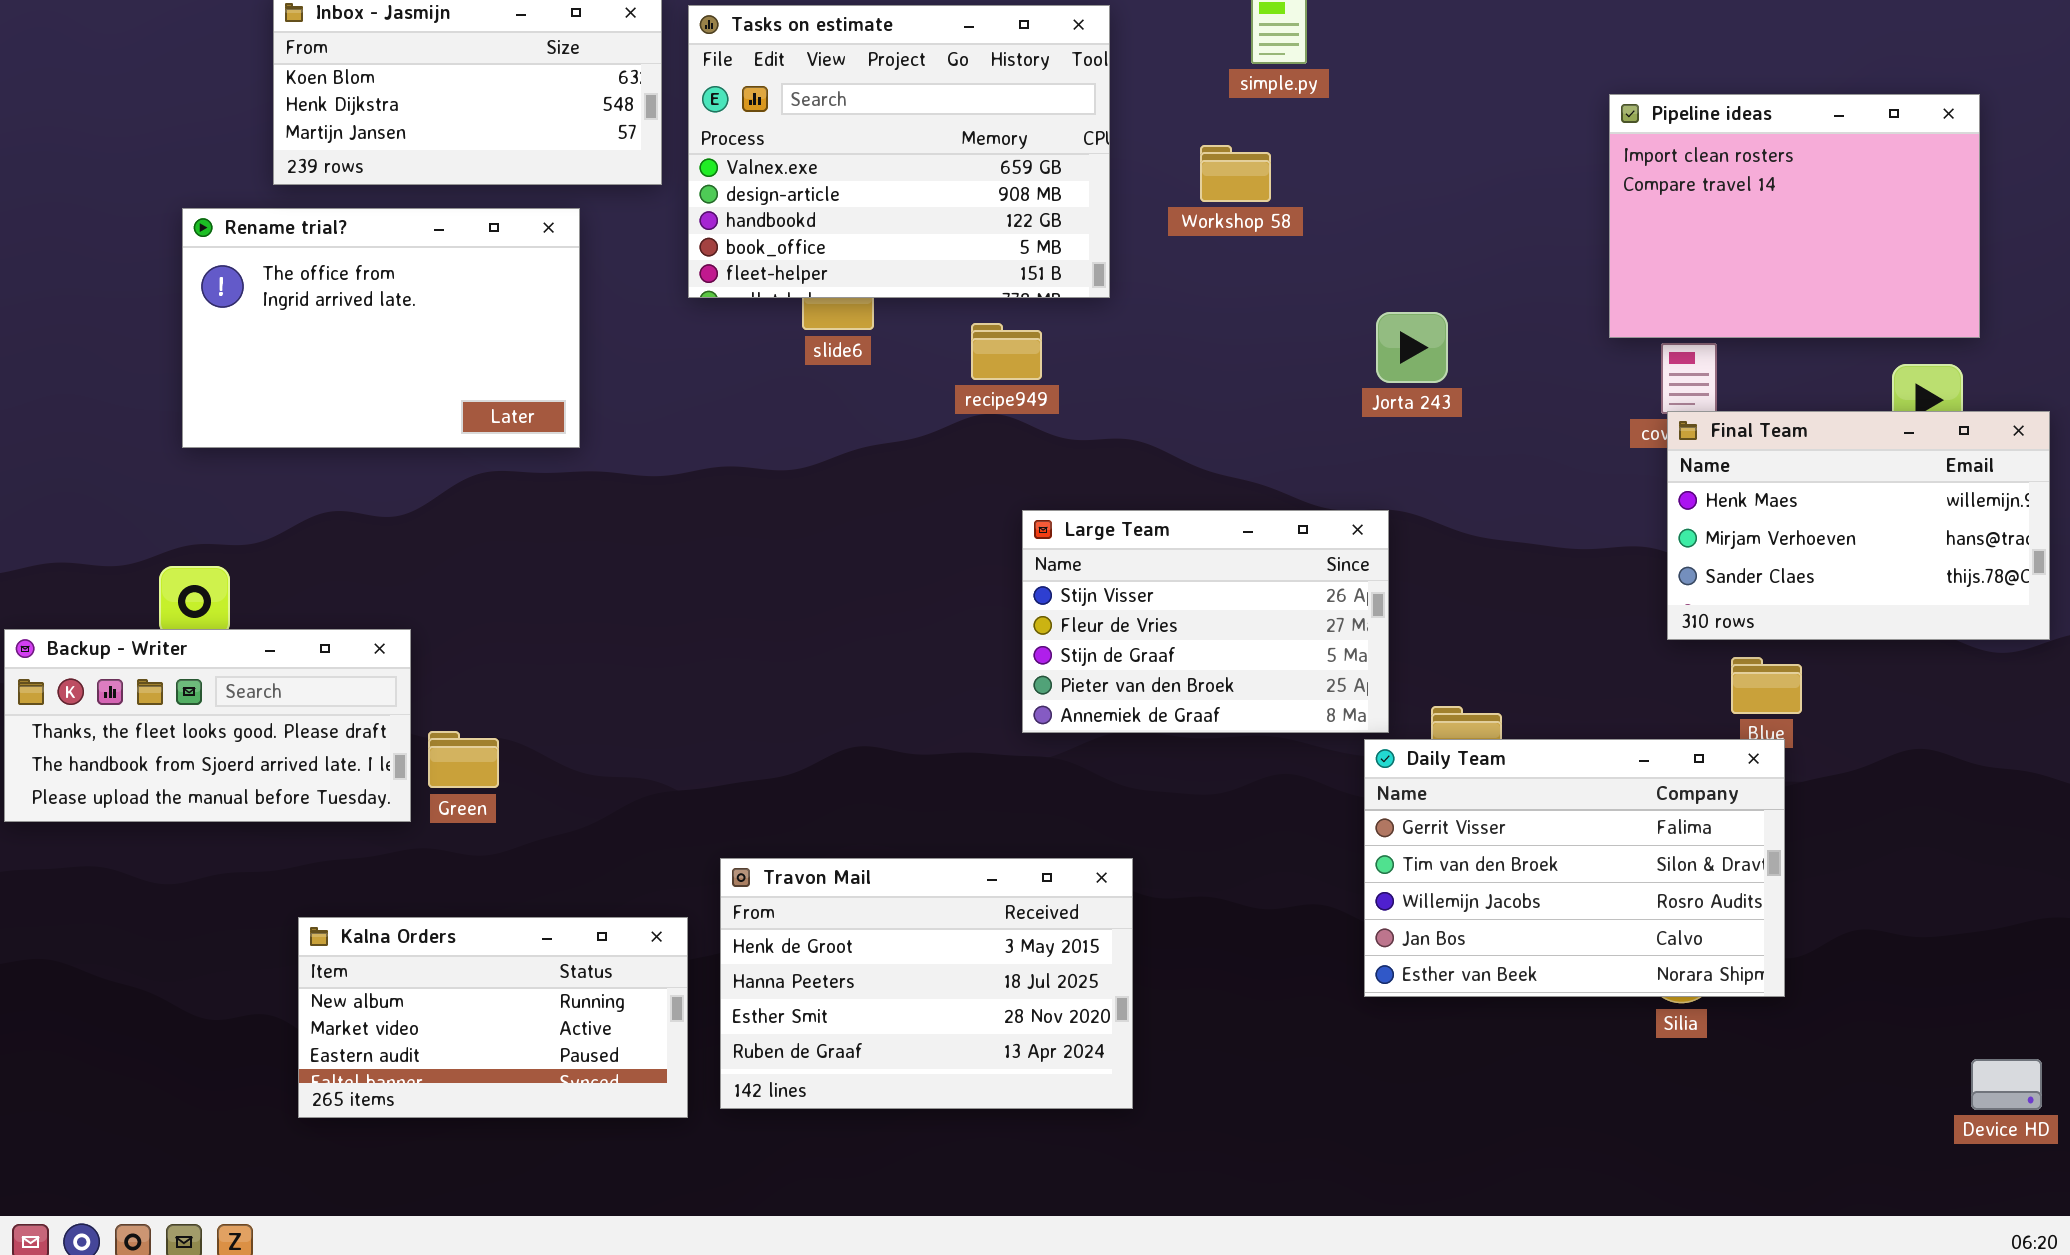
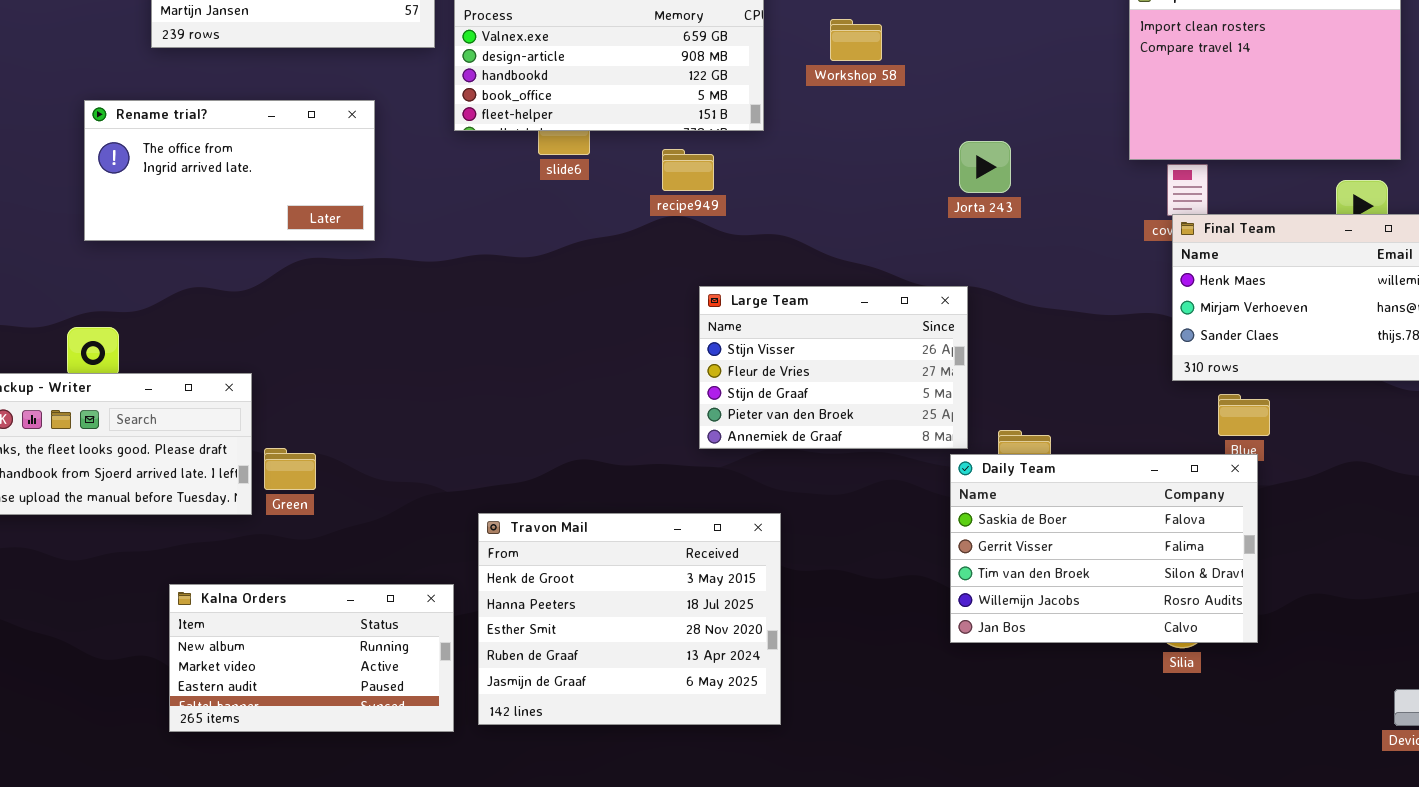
Rename trial?: [182,208,580,448] -> [84,100,375,241], resized
Daily Team: [1364,739,1785,997] -> [950,454,1258,643], scrolled up 1 row
Travon Mail: [720,858,1133,1109] -> [478,513,781,725], resized

